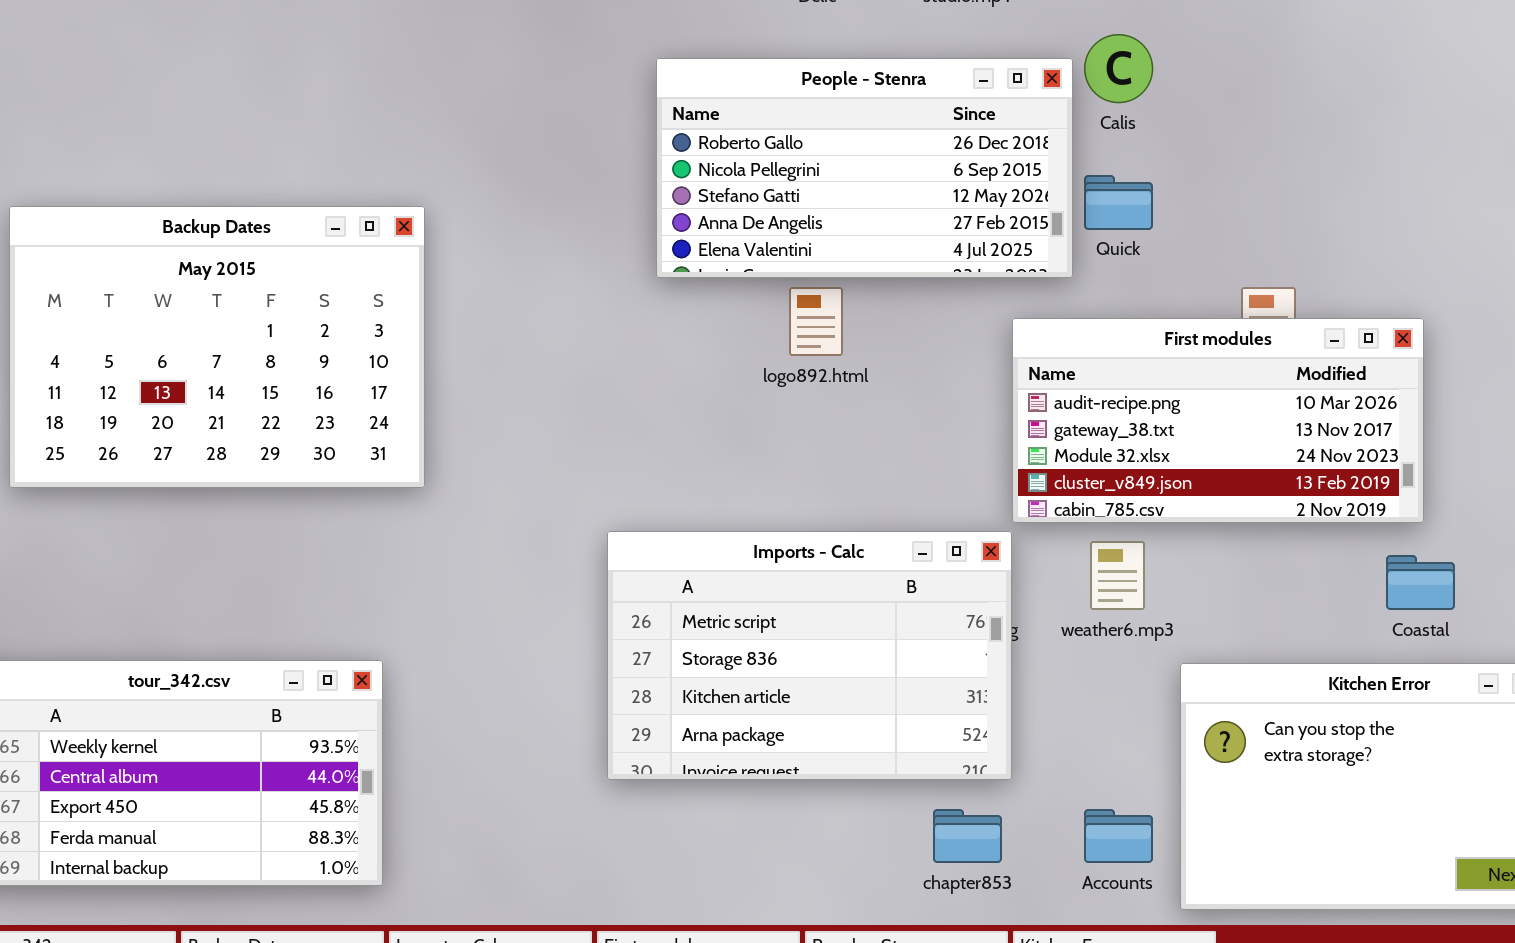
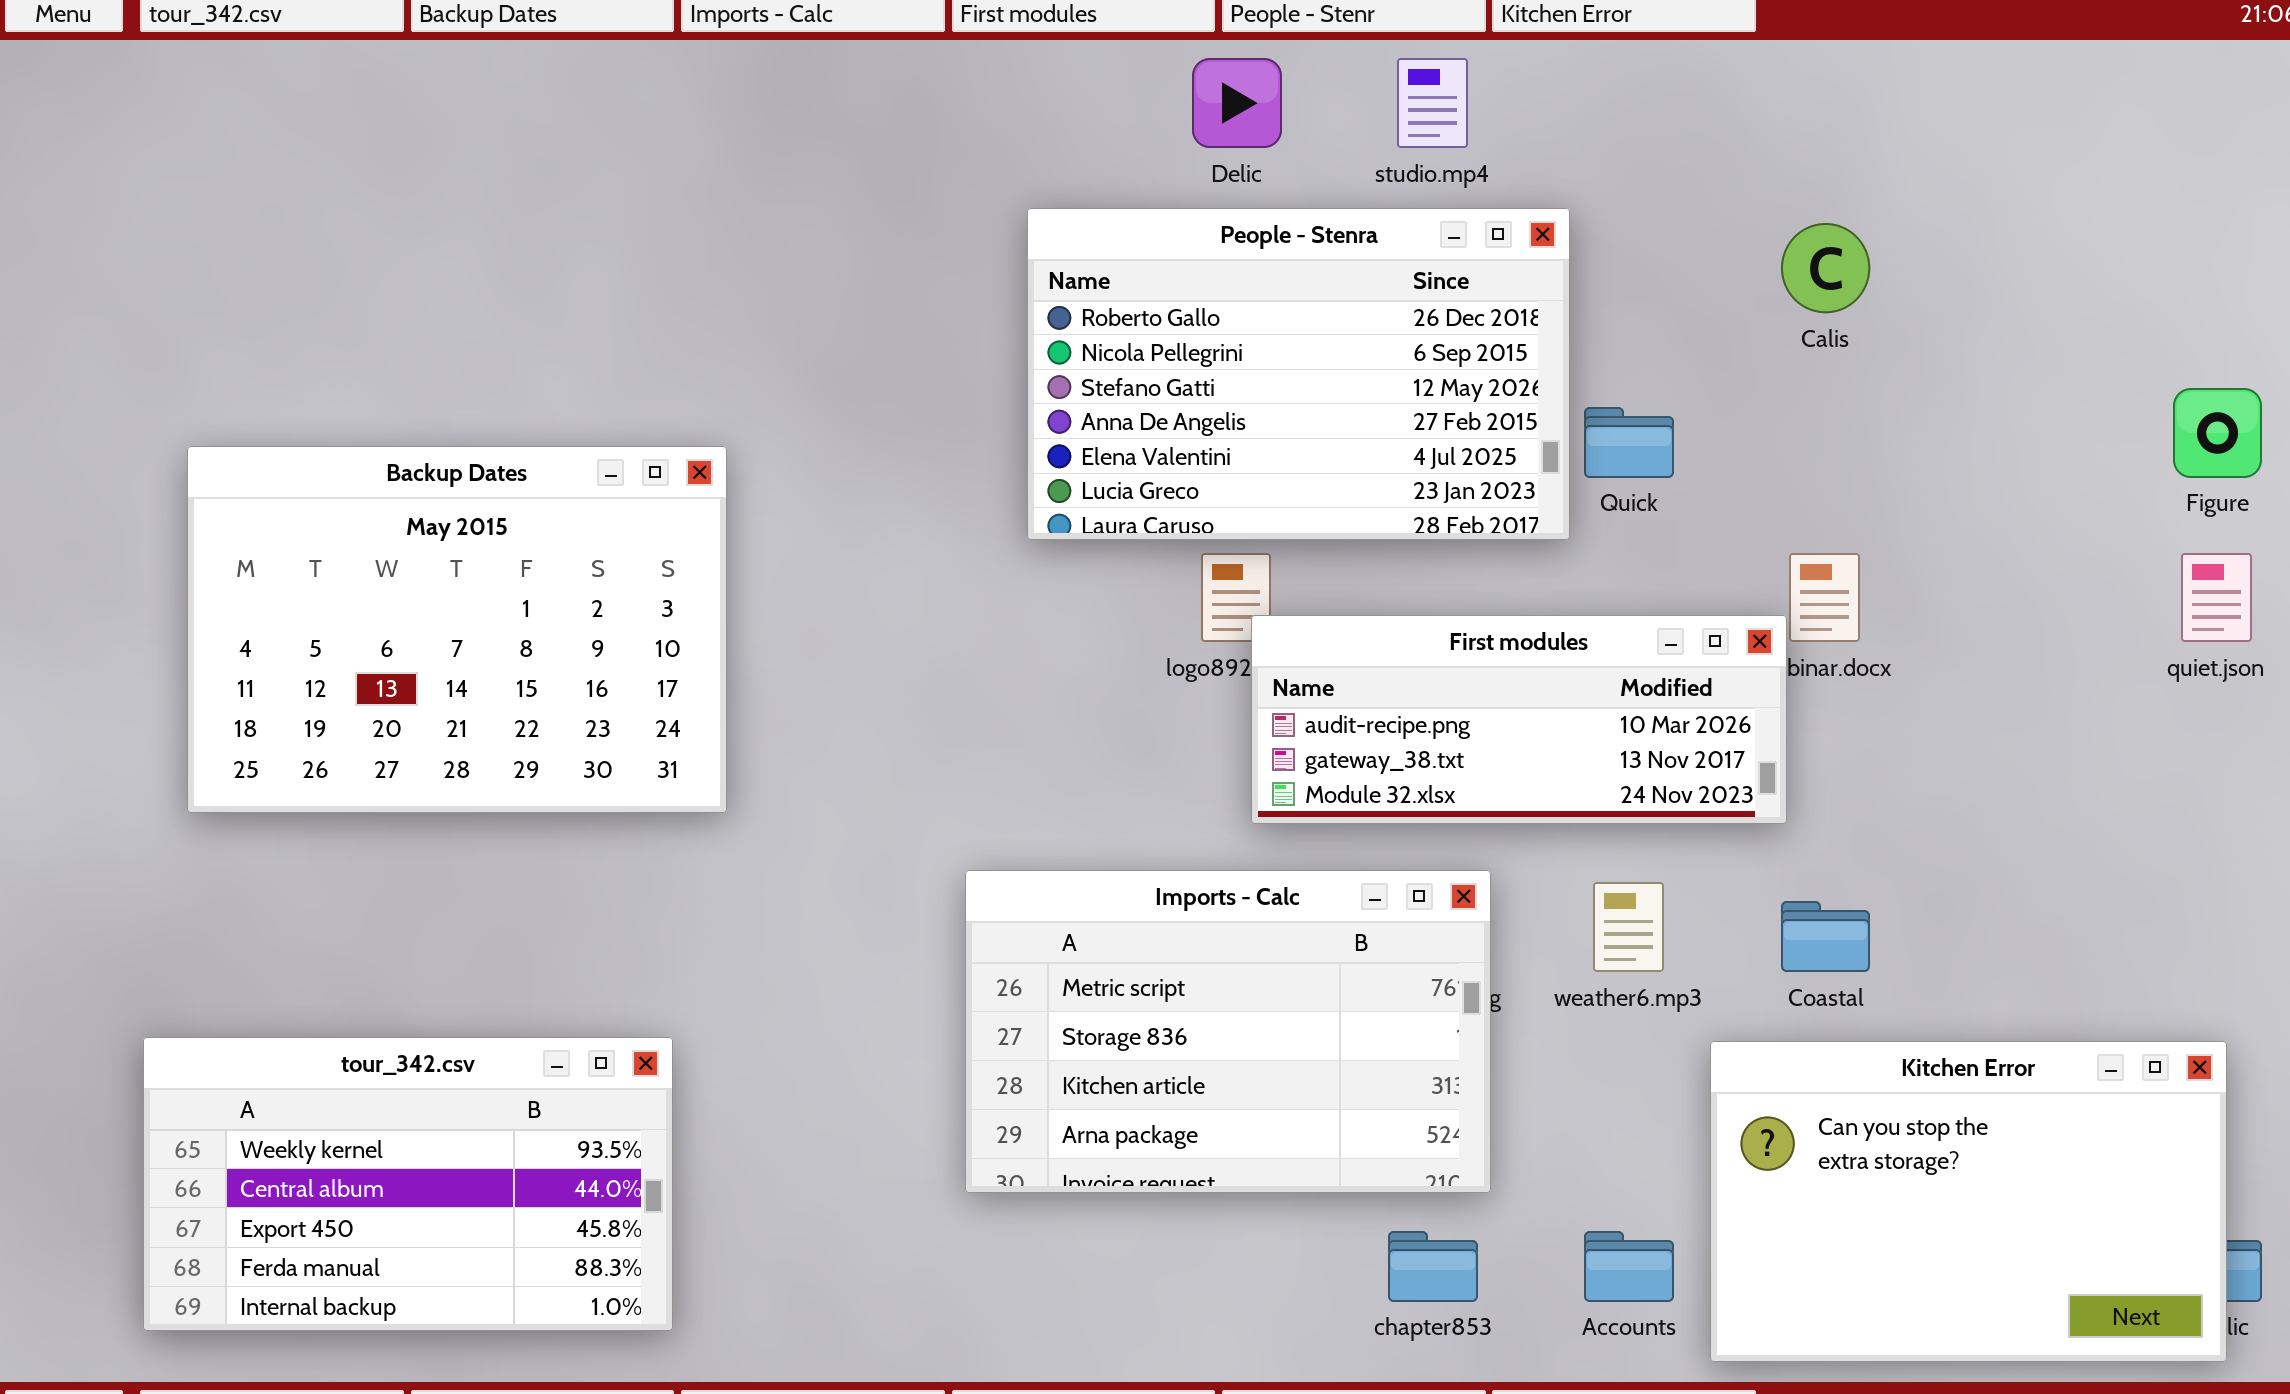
Calis: [1084,34,1153,103] -> [1781,223,1870,313], moved
People - Stenra: [656,58,1073,278] -> [1027,208,1570,540], resized
First modules: [1012,318,1424,523] -> [1251,615,1787,824], moved, resized
Coastal: [1386,555,1455,610] -> [1781,901,1870,972], moved

